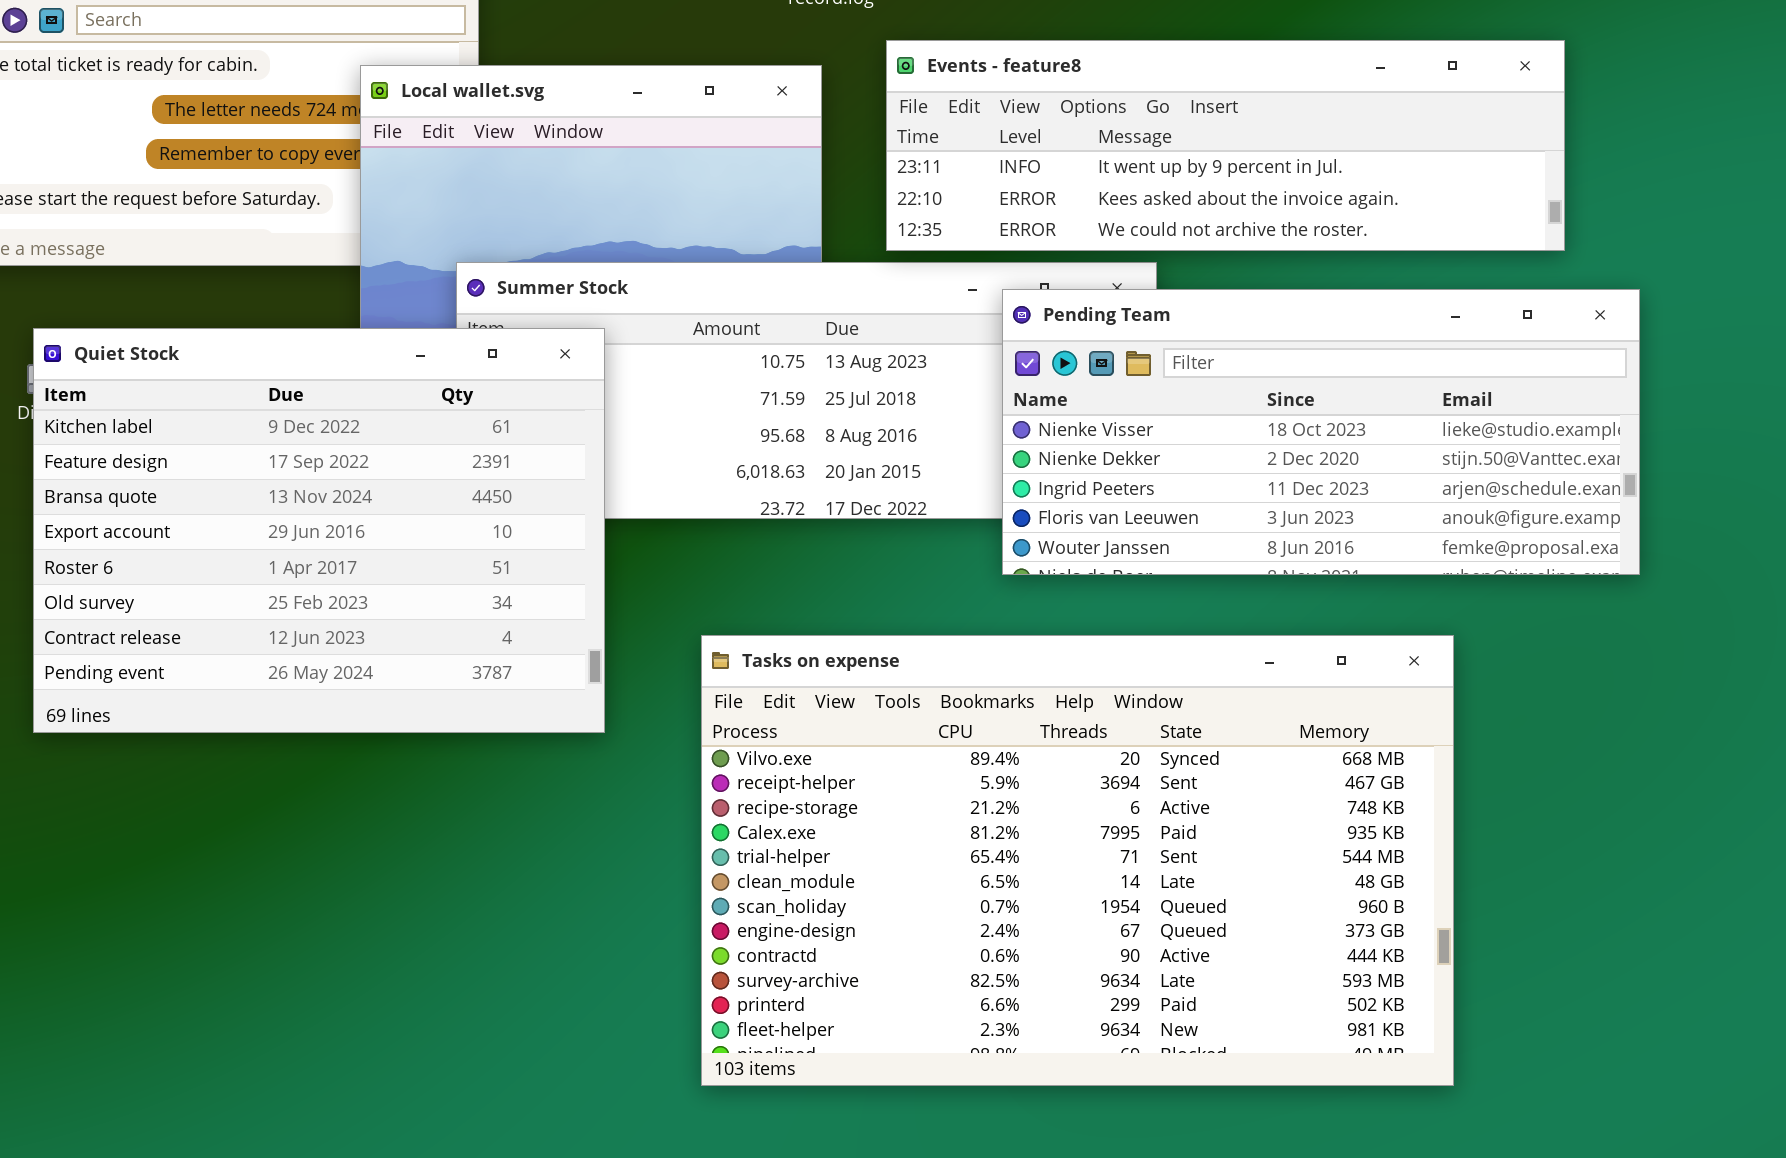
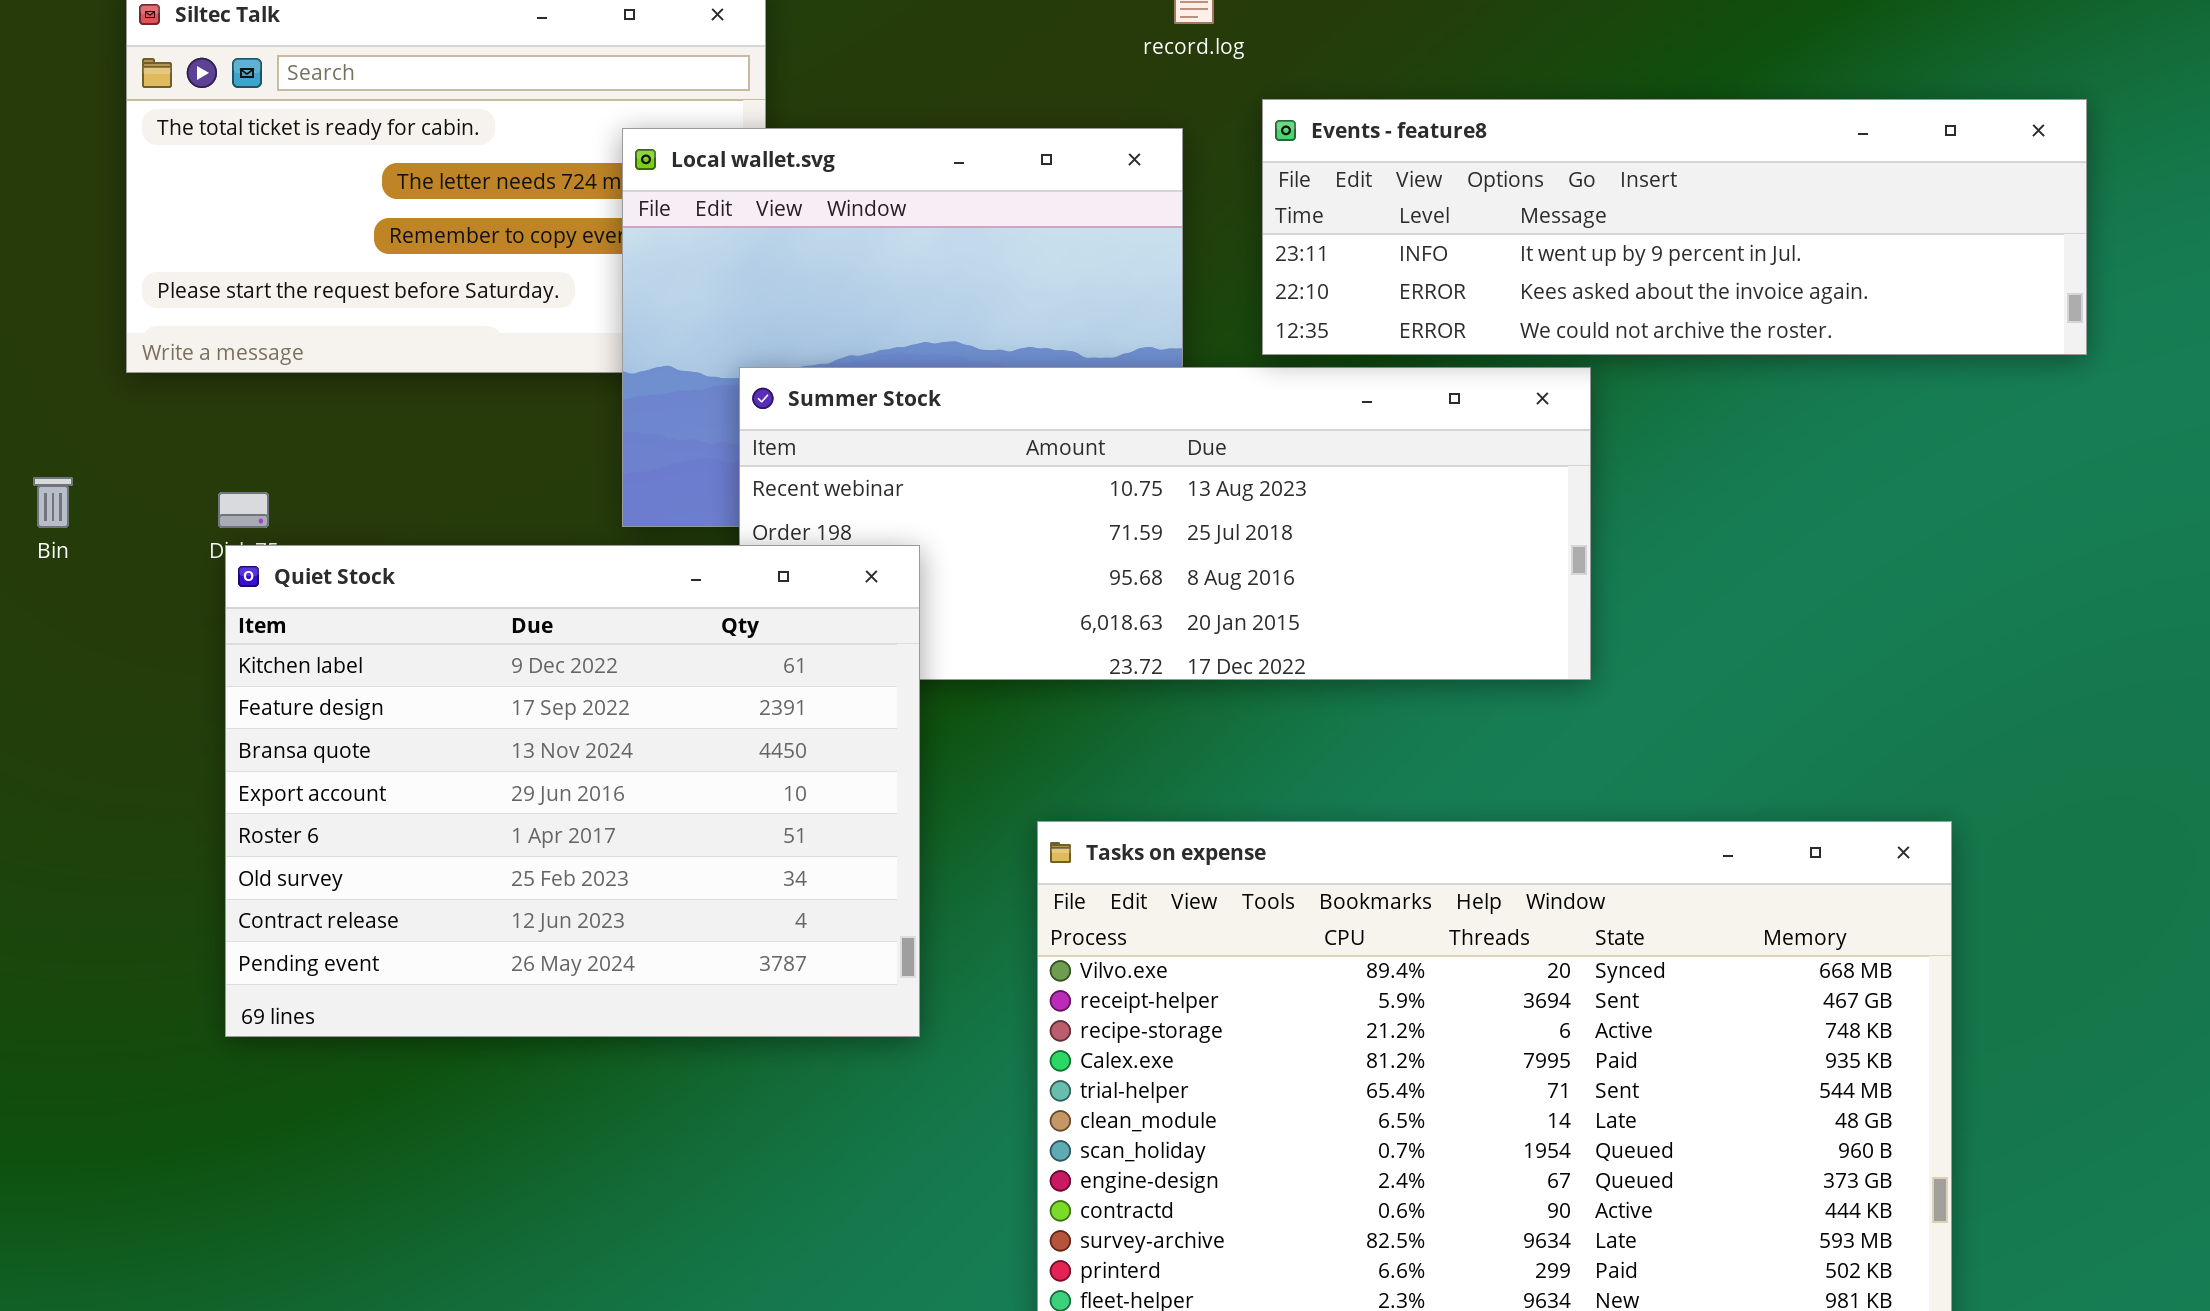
Pending Team: [1002,289,1640,575] -> none, closed
Quiet Stock: [33,328,605,733] -> [225,545,920,1037], moved

